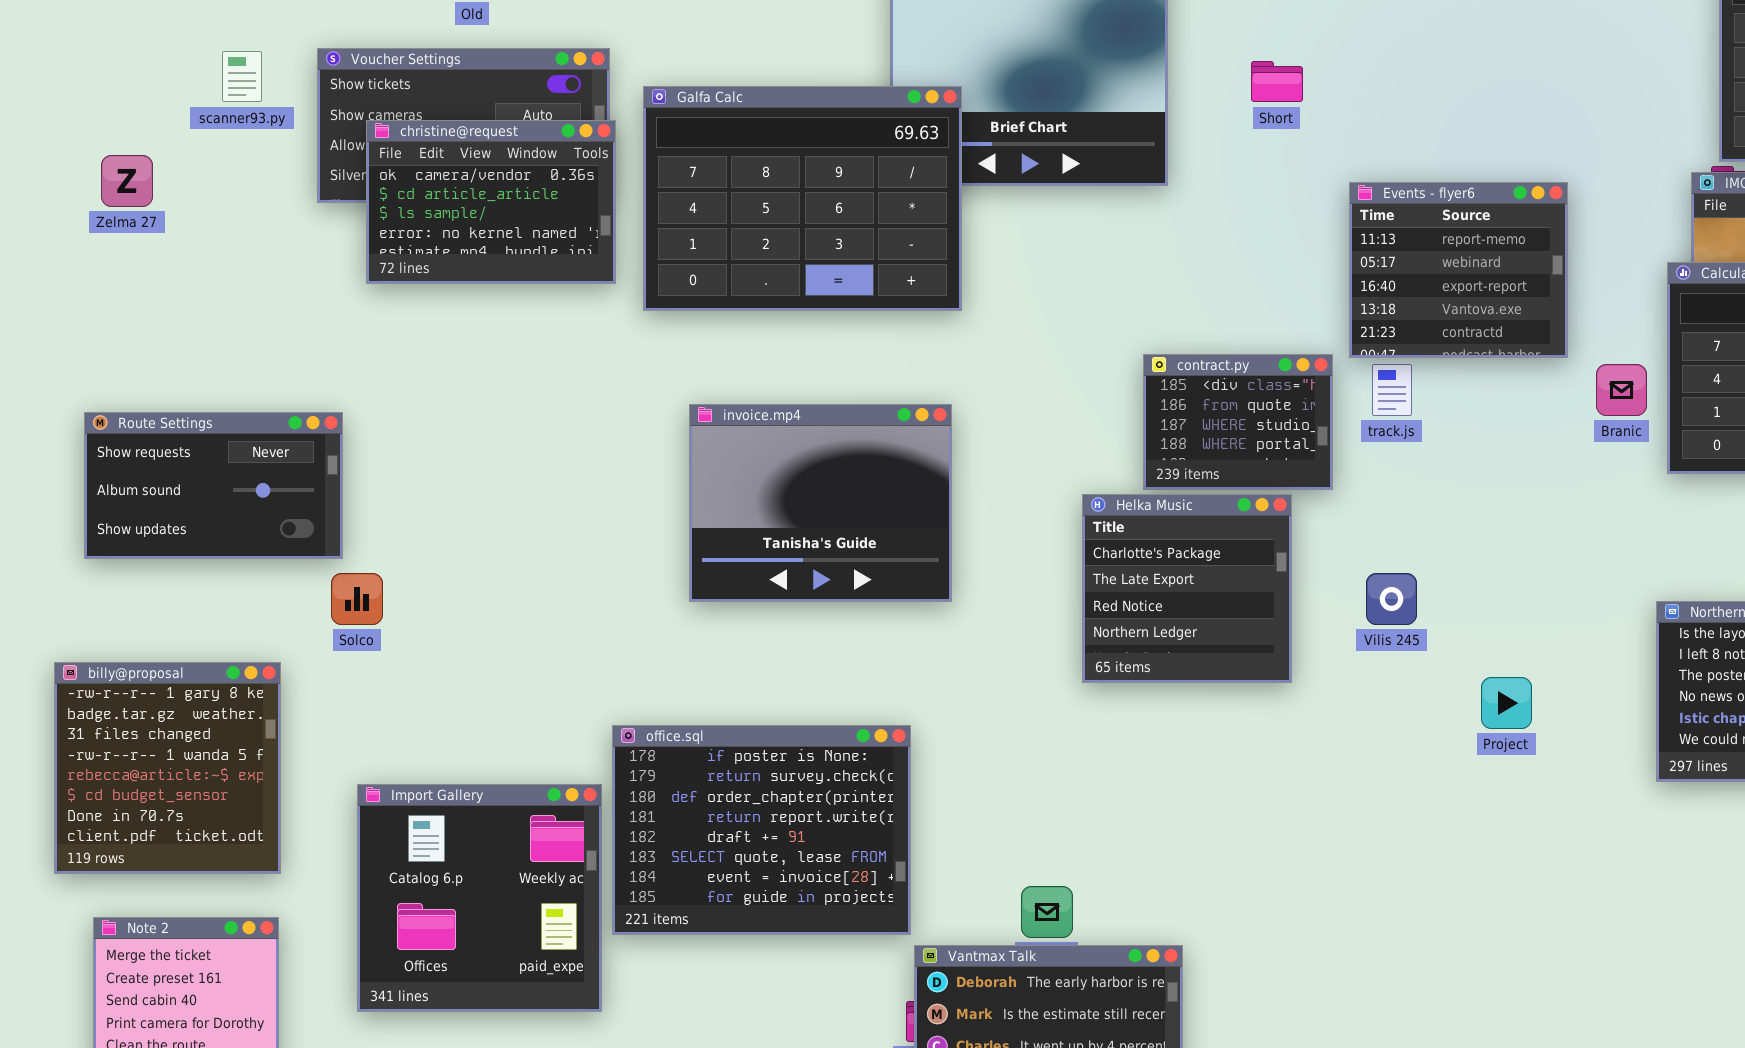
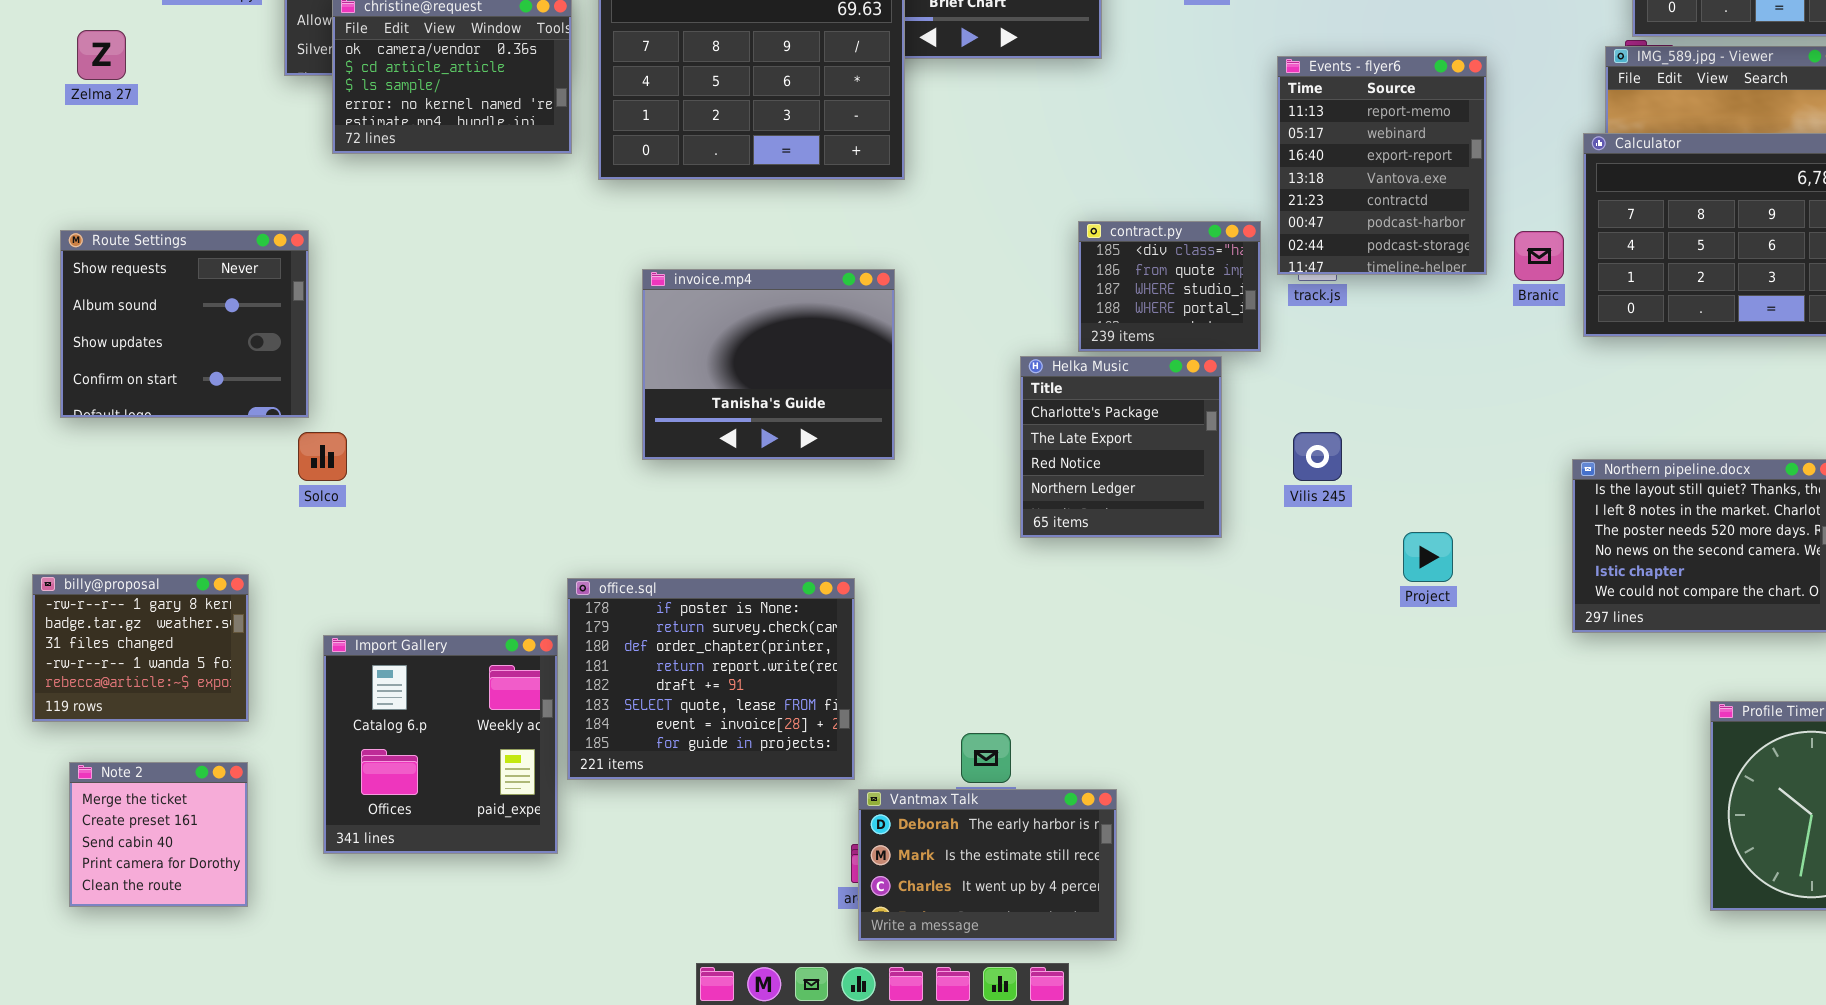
Events - flyer6: [1349,182,1568,358] -> [1277,56,1487,275], resized
Route Settings: [84,412,343,559] -> [60,230,309,418], resized
billy@proposal: [54,662,281,874] -> [32,574,249,722], resized

